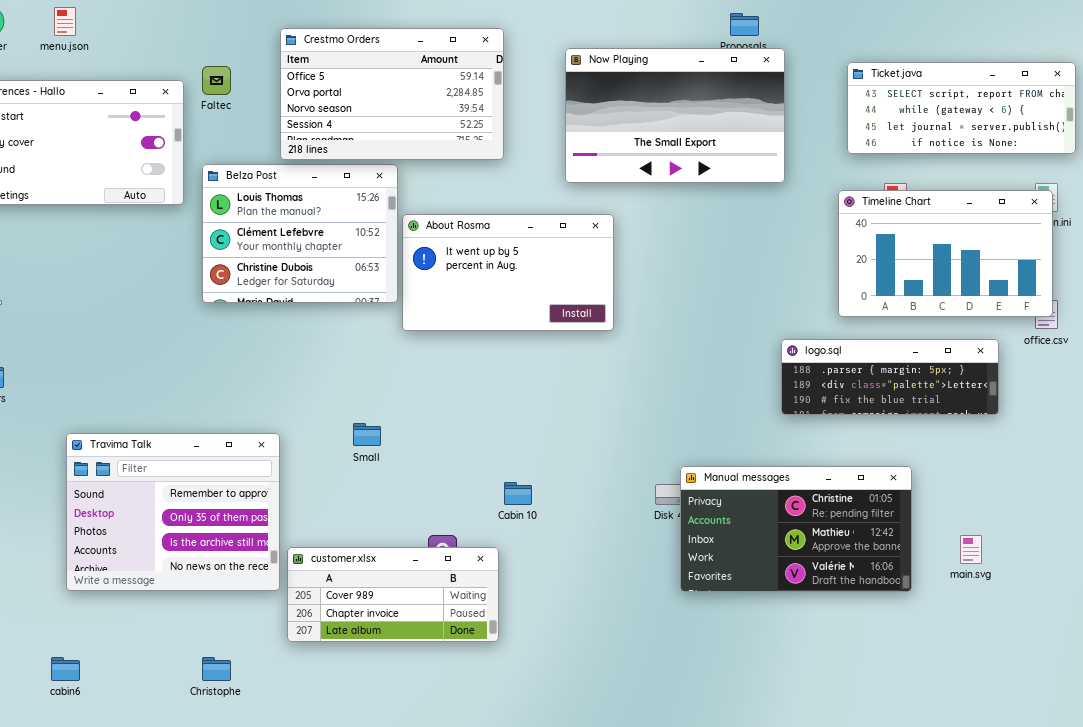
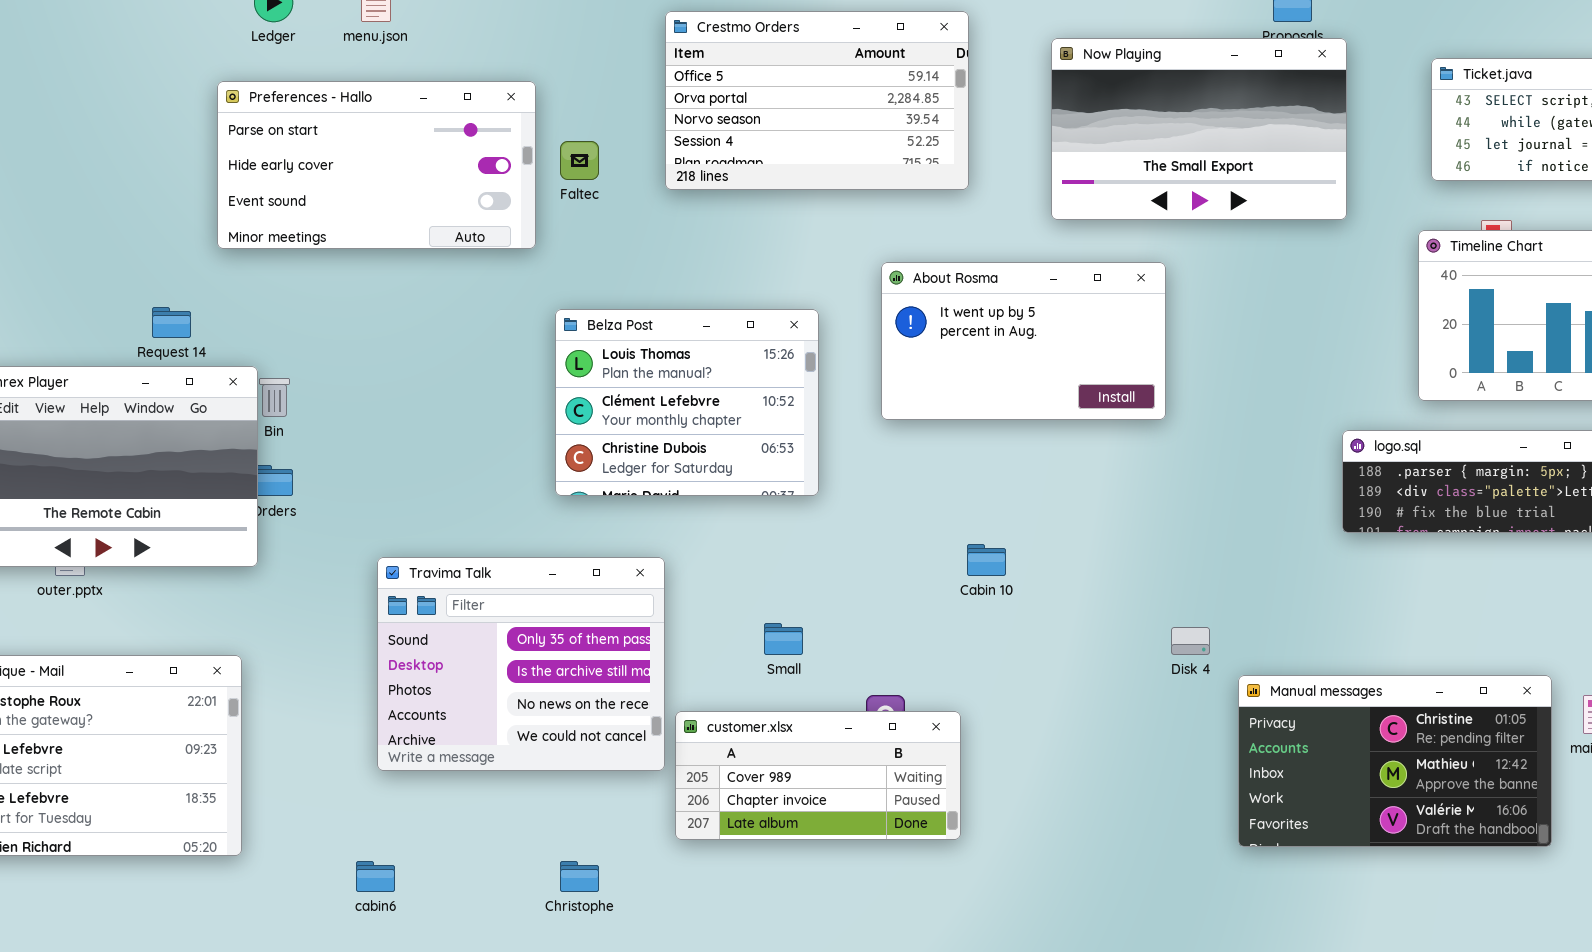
Faltec: [202,66,231,95] -> [560,141,599,180], moved
Belza Post: [202,164,398,303] -> [555,309,819,496], moved
About Rosma: [402,214,614,331] -> [881,262,1166,420], moved
Small: [353,423,381,446] -> [764,623,803,655], moved
Travima Talk: [66,433,280,591] -> [377,557,665,771], scrolled down 1 row
Manual messages: [680,466,912,592] -> [1238,675,1552,847], moved
Cabin 10: [504,482,532,505] -> [967,544,1006,576], moved

